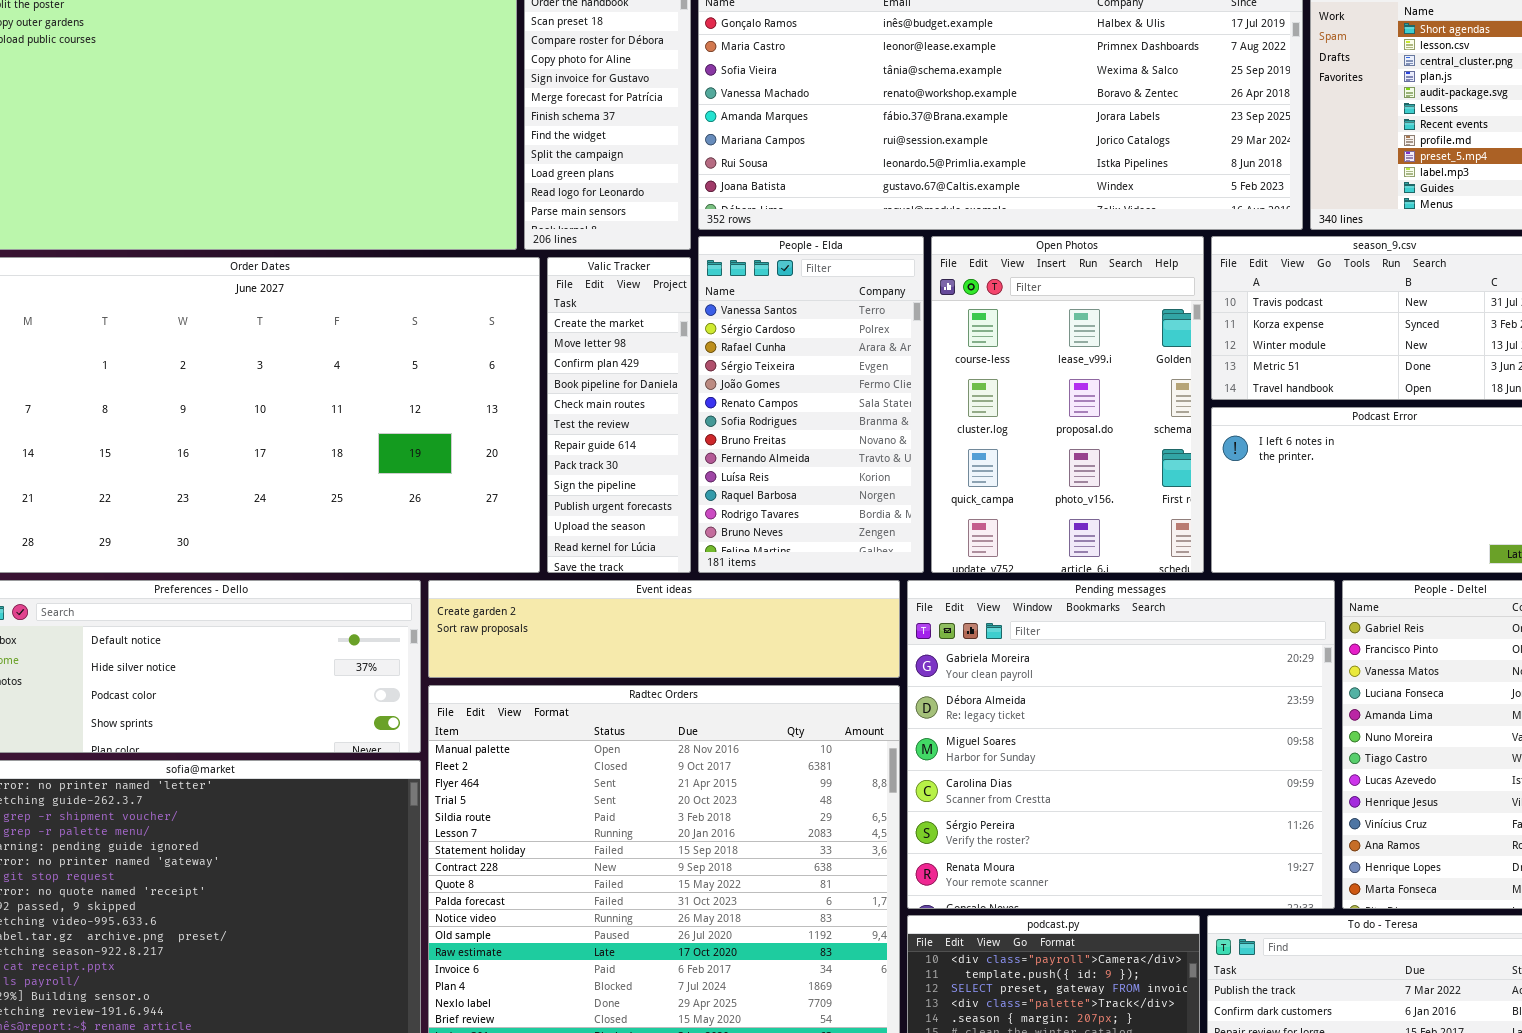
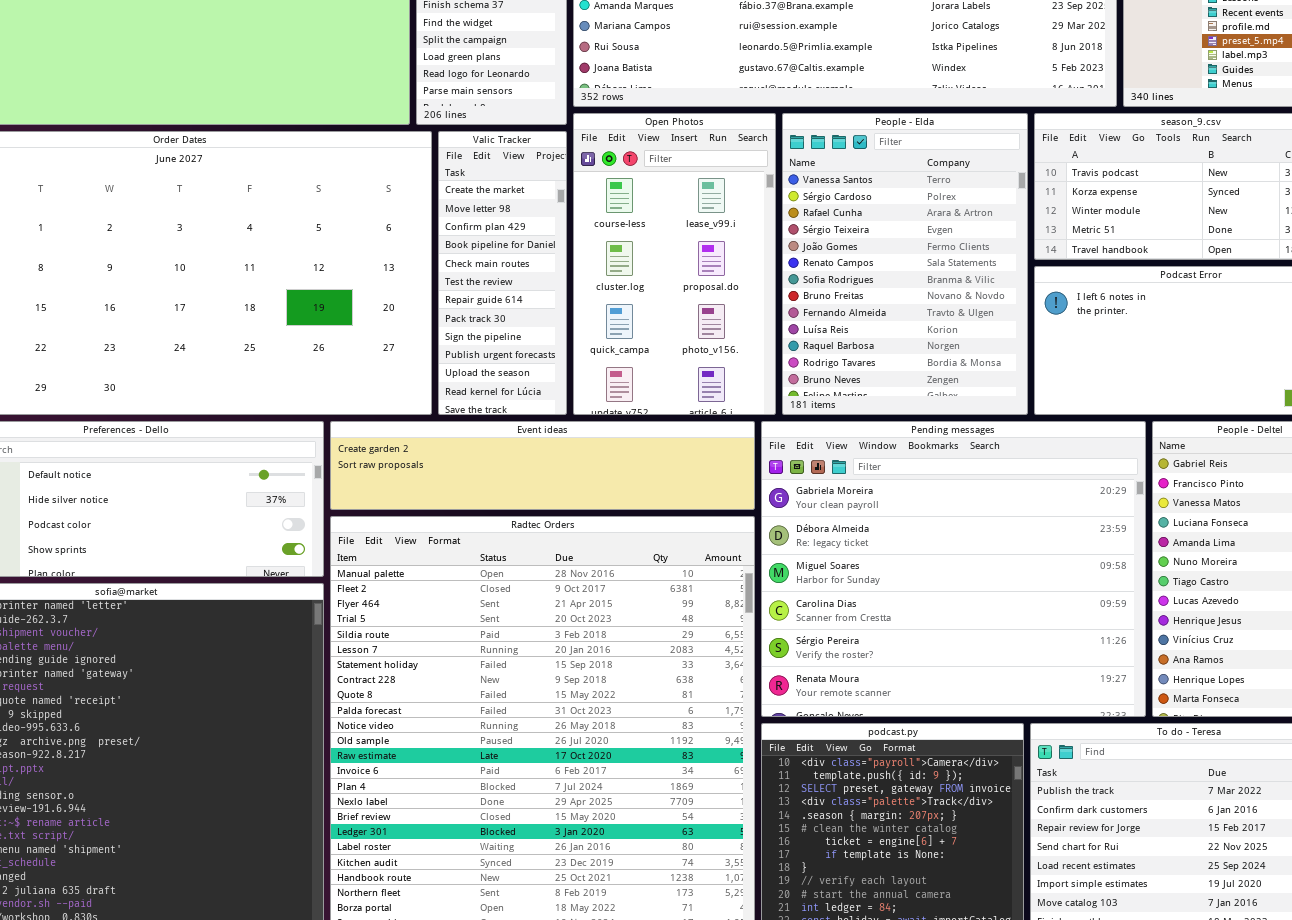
People - Elda: [698,236,924,573] -> [782,113,1028,415], moved, resized
Open Photos: [931,236,1204,573] -> [573,113,776,415], moved, resized

